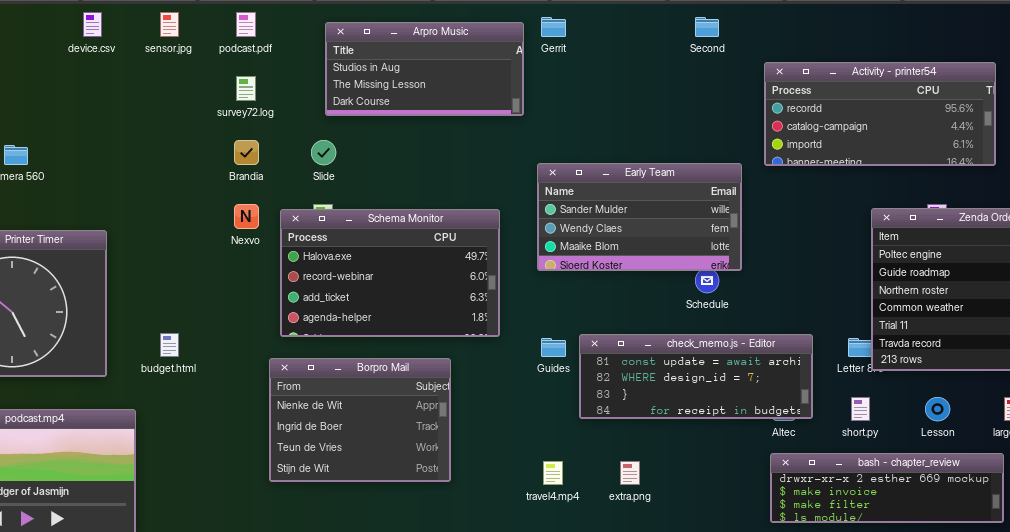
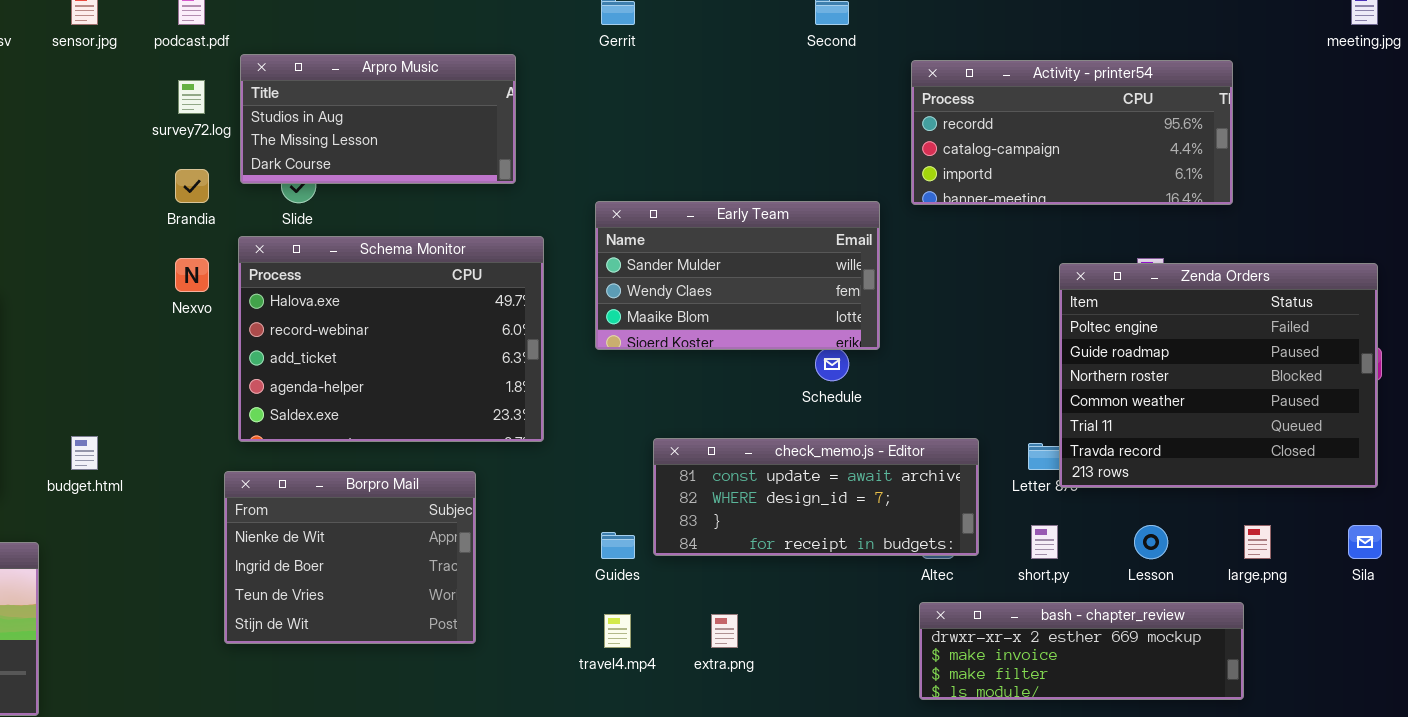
Arpro Music: [325,22,524,116] -> [240,54,516,184], moved
Schema Monitor: [280,209,500,337] -> [238,236,544,442], resized
Guides: [541,338,566,357] -> [601,532,635,559], moved

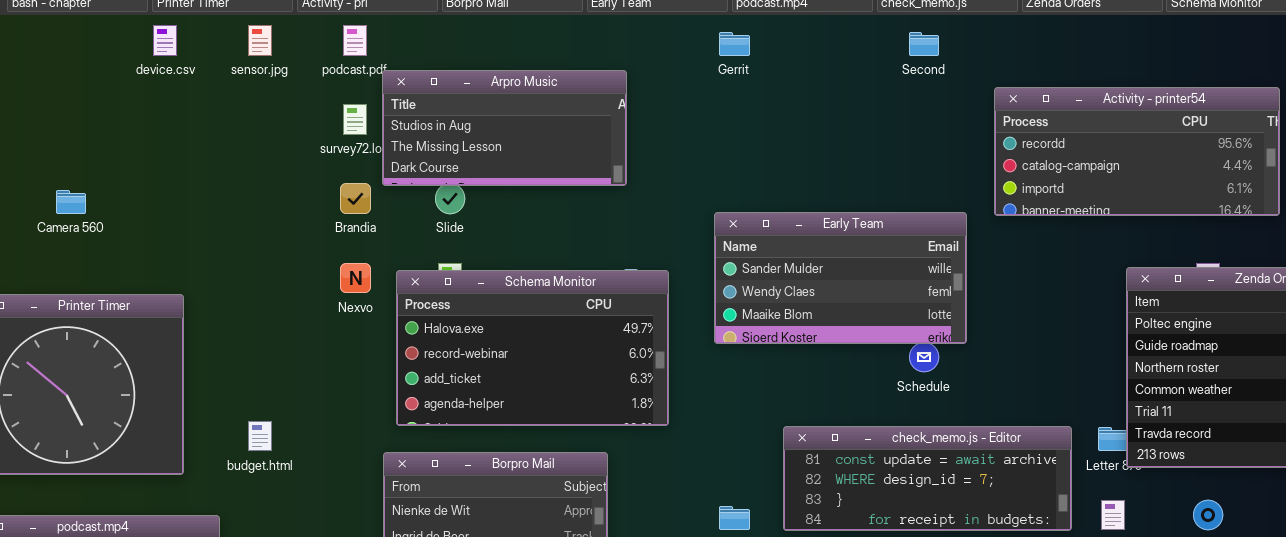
Arpro Music: [240,54,516,184] -> [382,70,627,186], moved
Schema Monitor: [238,236,544,442] -> [396,270,669,426], resized
check_memo.js - Editor: [653,438,979,556] -> [783,426,1072,531], moved

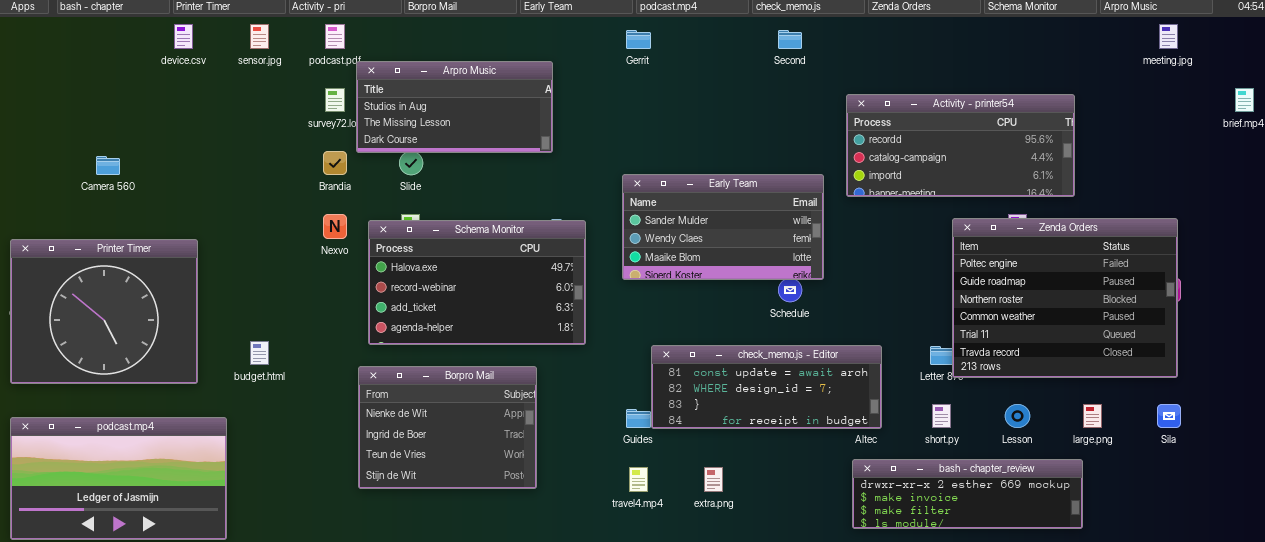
Activity - printer54: [994,87,1280,216] -> [846,94,1075,197], moved
check_memo.js - Editor: [783,426,1072,531] -> [651,345,882,429], moved

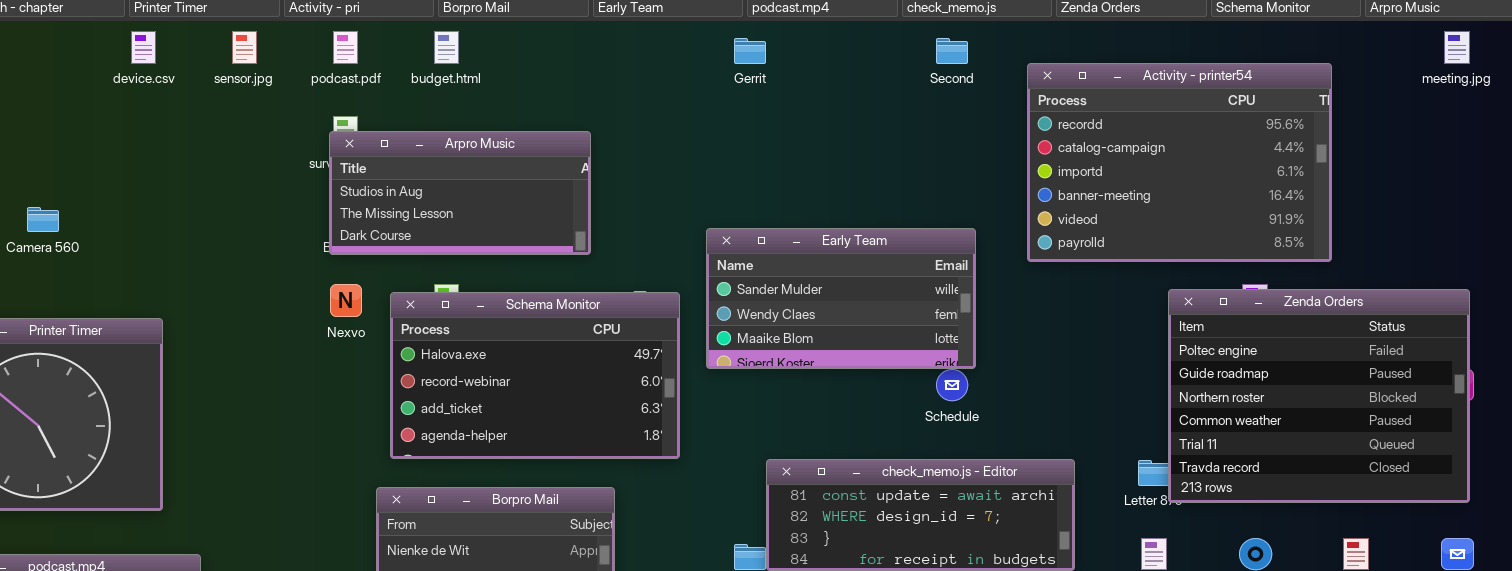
Arpro Music: [356,61,553,153] -> [329,131,591,255], moved
Activity - printer54: [846,94,1075,197] -> [1027,63,1332,262], resized
Early Team: [622,174,824,280] -> [706,228,976,369], moved
budget.html: [250,341,269,365] -> [434,31,459,64], moved

